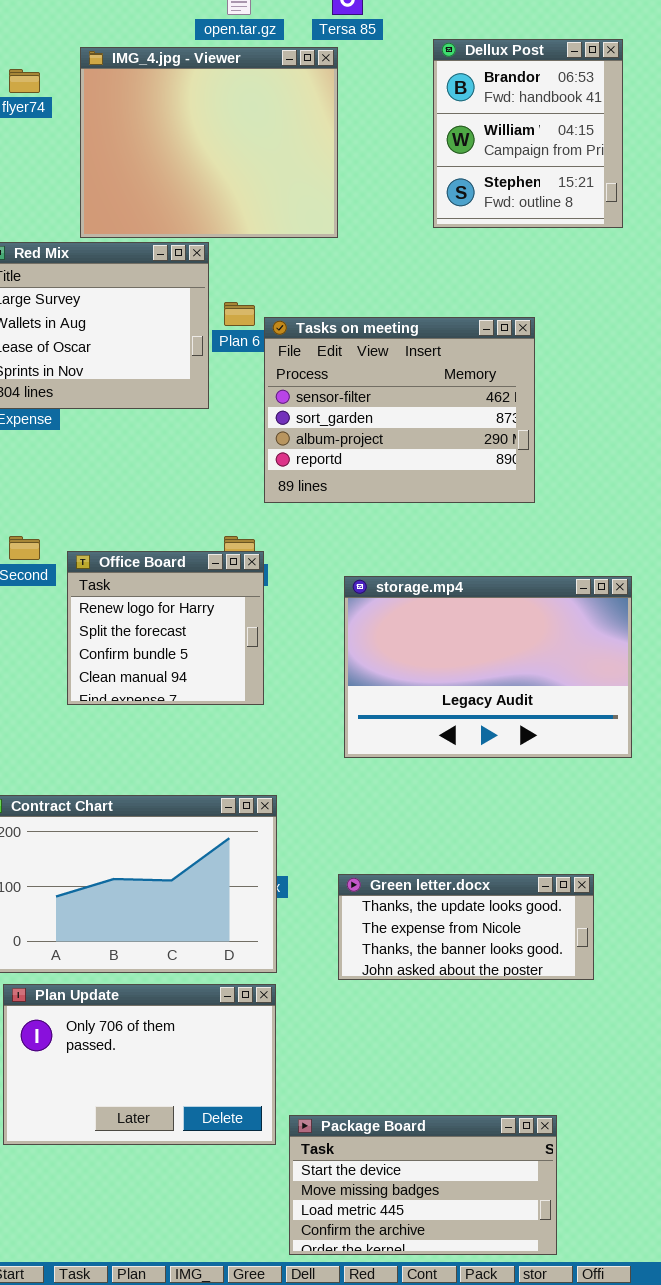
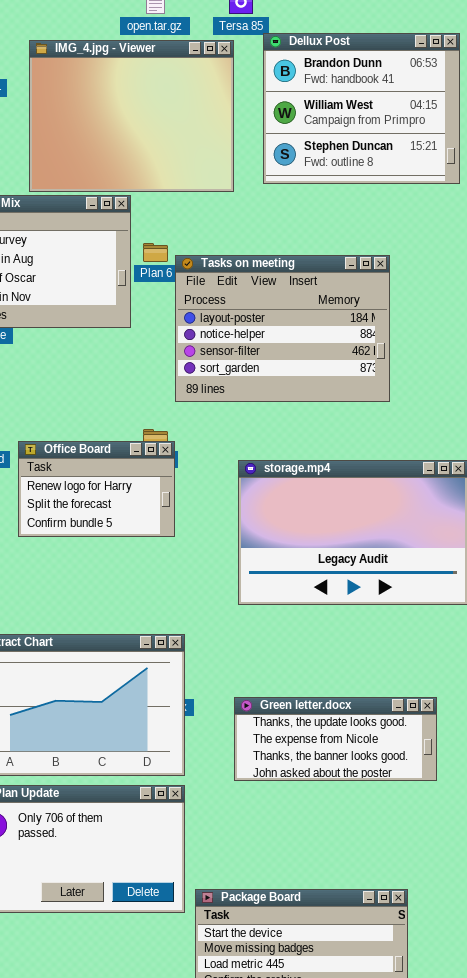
Dellux Post: [433,39,623,228] -> [263,33,460,184], resized
Tasks on meeting: [264,317,535,503] -> [175,255,390,402], scrolled up 2 rows
Office Board: [67,551,264,705] -> [18,441,175,537], resized

